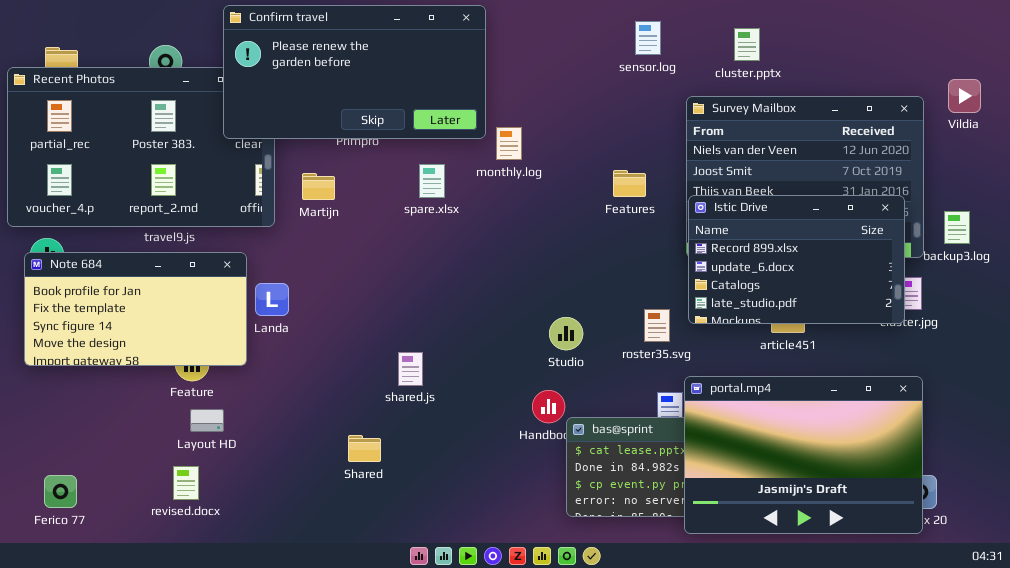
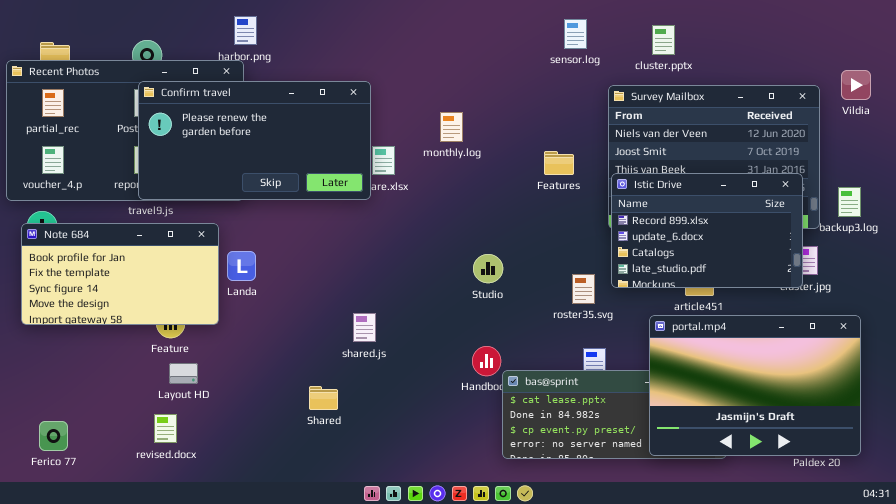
Confirm travel: [223,5,486,139] -> [138,81,371,200], moved
Studio: [549,317,583,350] -> [473,254,503,283], moved
portal.mp4: [684,376,923,534] -> [649,315,861,456], moved

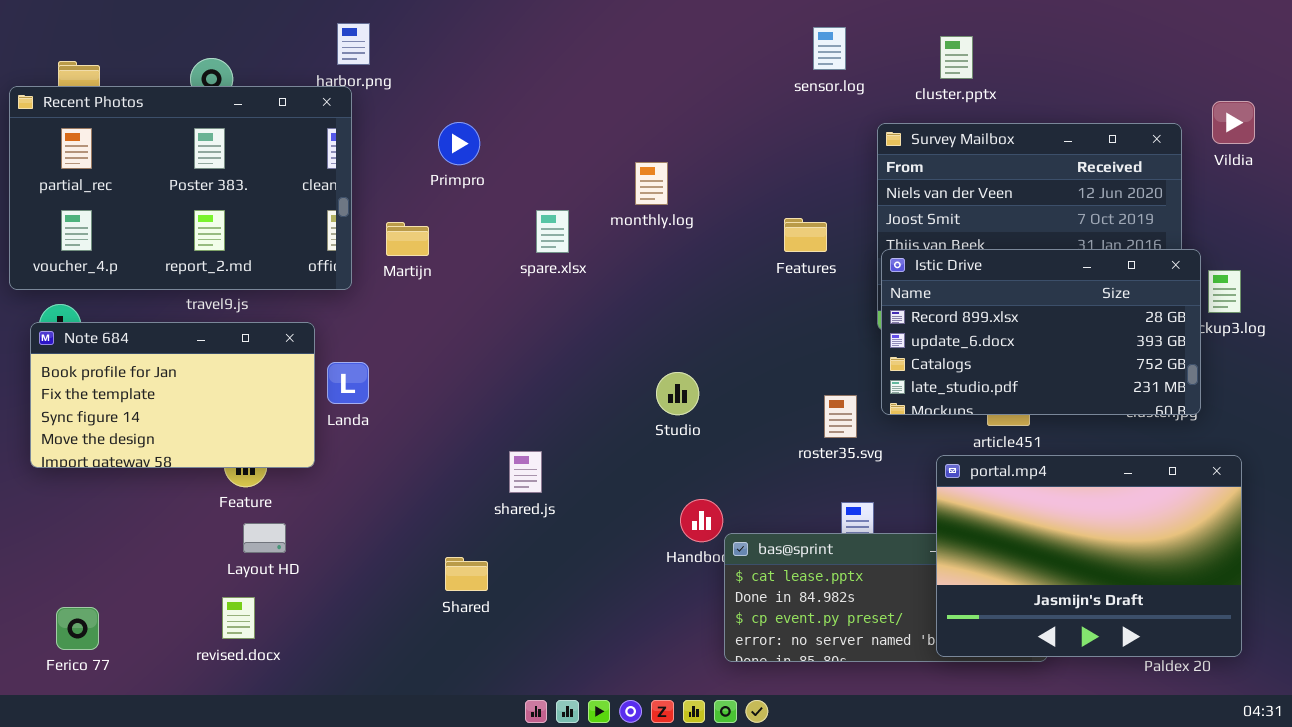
Confirm travel: [138,81,371,200] -> none, closed
Istic Drive: [611,173,803,288] -> [881,249,1201,415], resized
Studio: [473,254,503,283] -> [656,372,699,415], moved

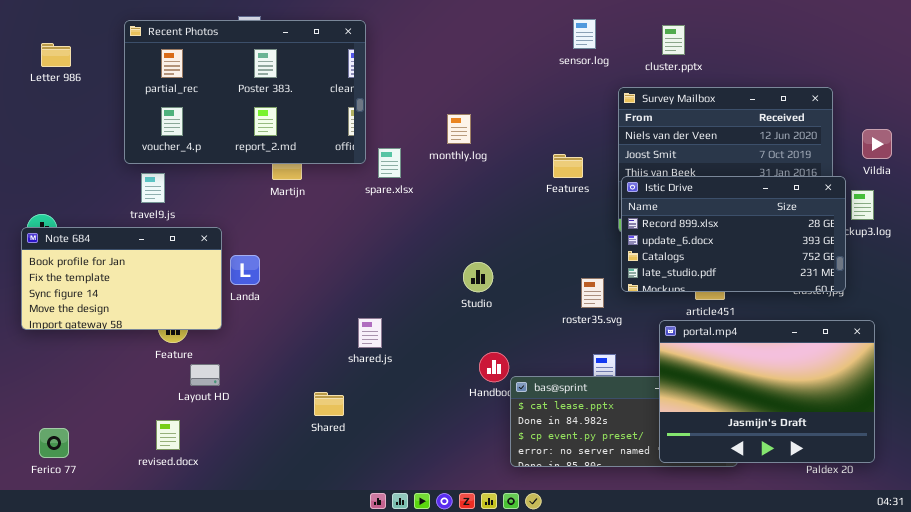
Recent Photos: [9,86,352,290] -> [124,20,366,164], moved
Vildia: [1212,101,1255,144] -> [862,129,892,159], moved
Layout HD: [243,523,286,553] -> [190,364,220,386], moved

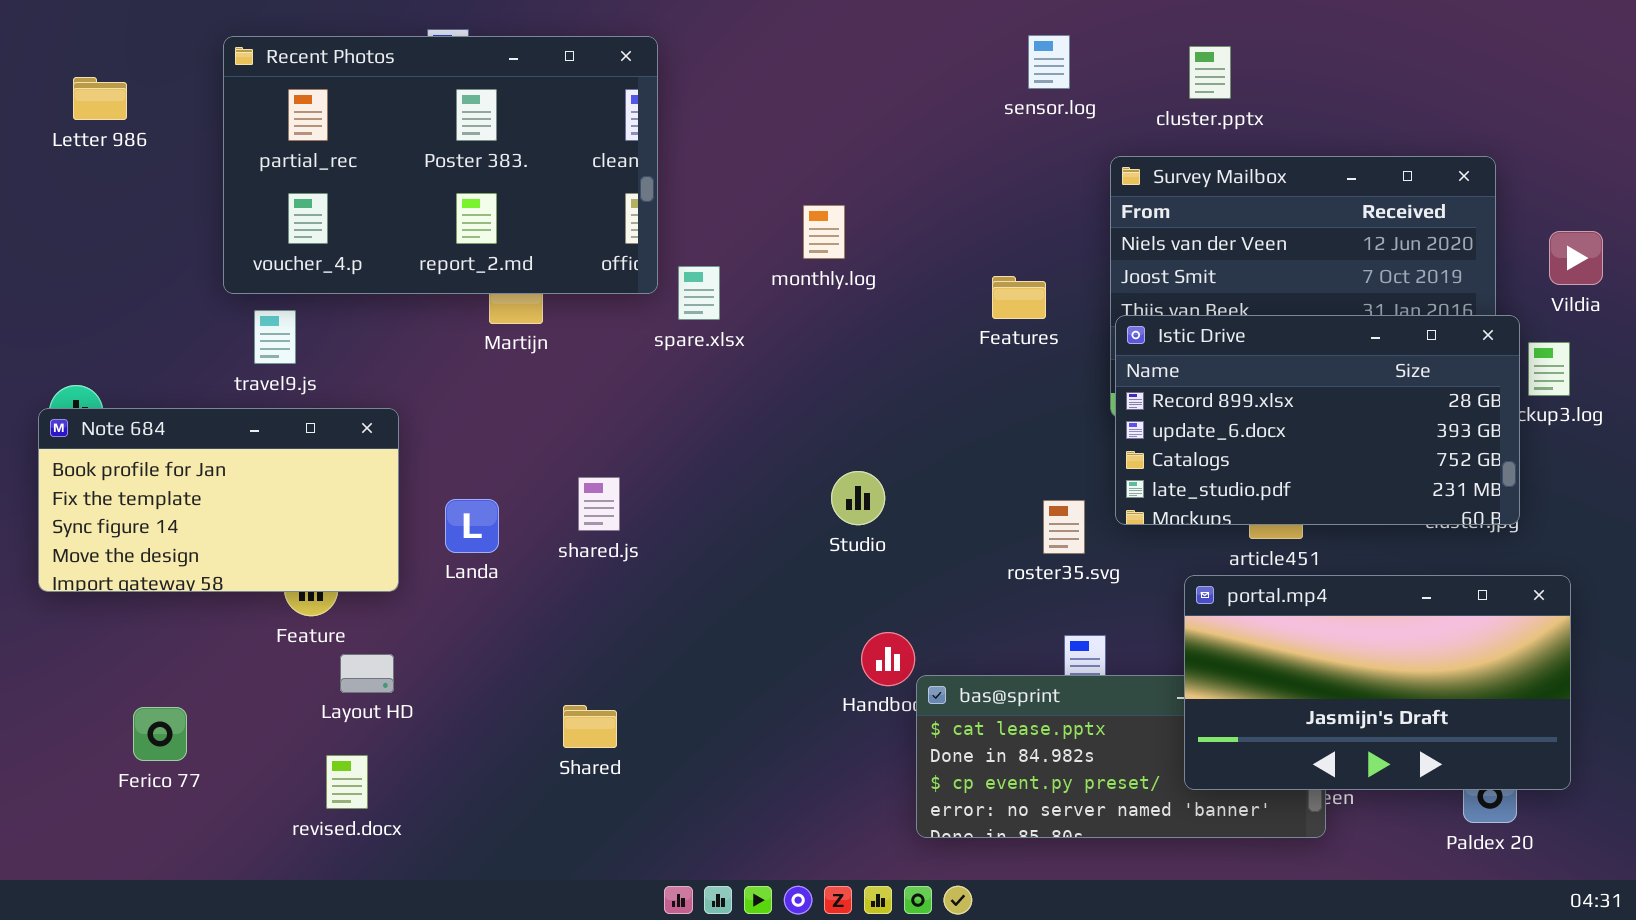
Landa: [230,255,260,285] -> [445,499,499,553], moved
shared.js: [358,318,382,348] -> [578,477,620,531], moved
portal.mp4: [659,320,875,463] -> [1184,575,1571,790], resized
revised.docx: [156,420,180,450] -> [326,755,368,809], moved
Ferico 77: [39,428,69,458] -> [133,707,187,761], moved

